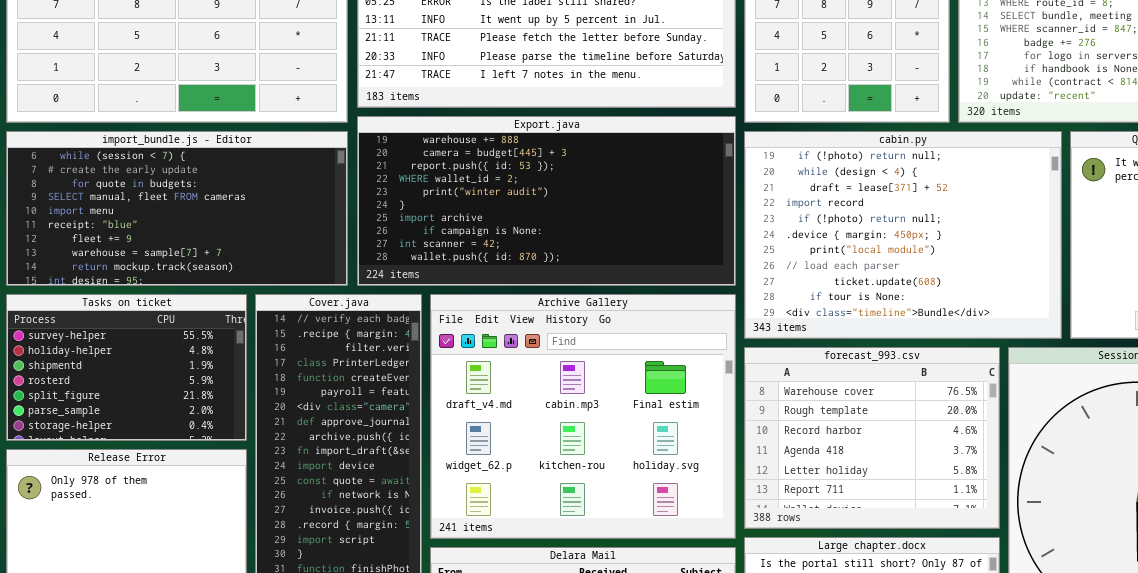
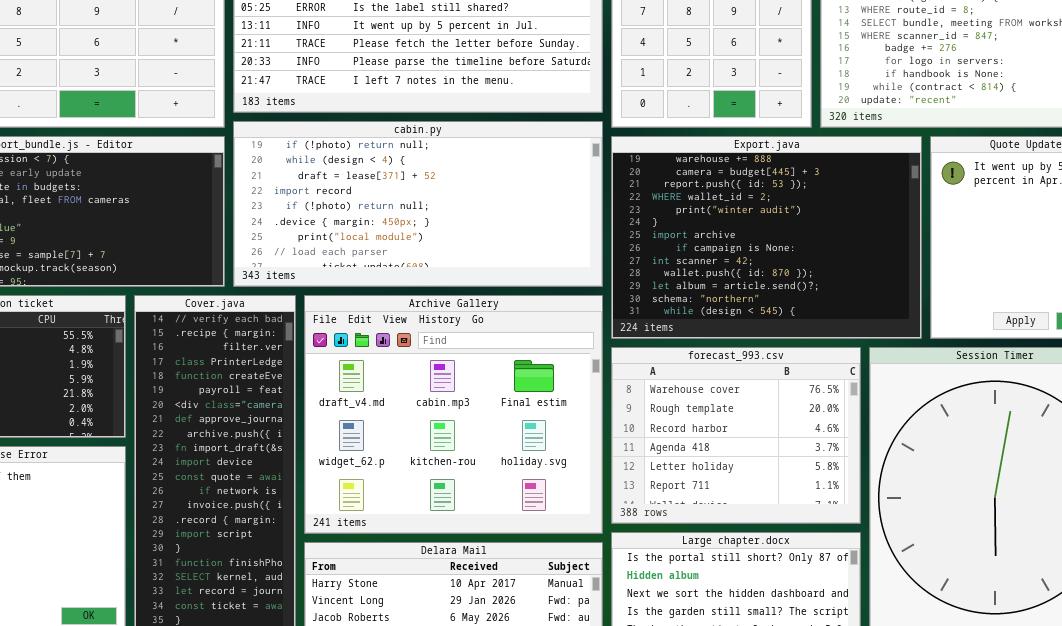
Export.java: [357,116,736,286] -> [611,136,922,339], moved, resized
cabin.py: [744,131,1062,339] -> [233,121,603,287], moved, resized

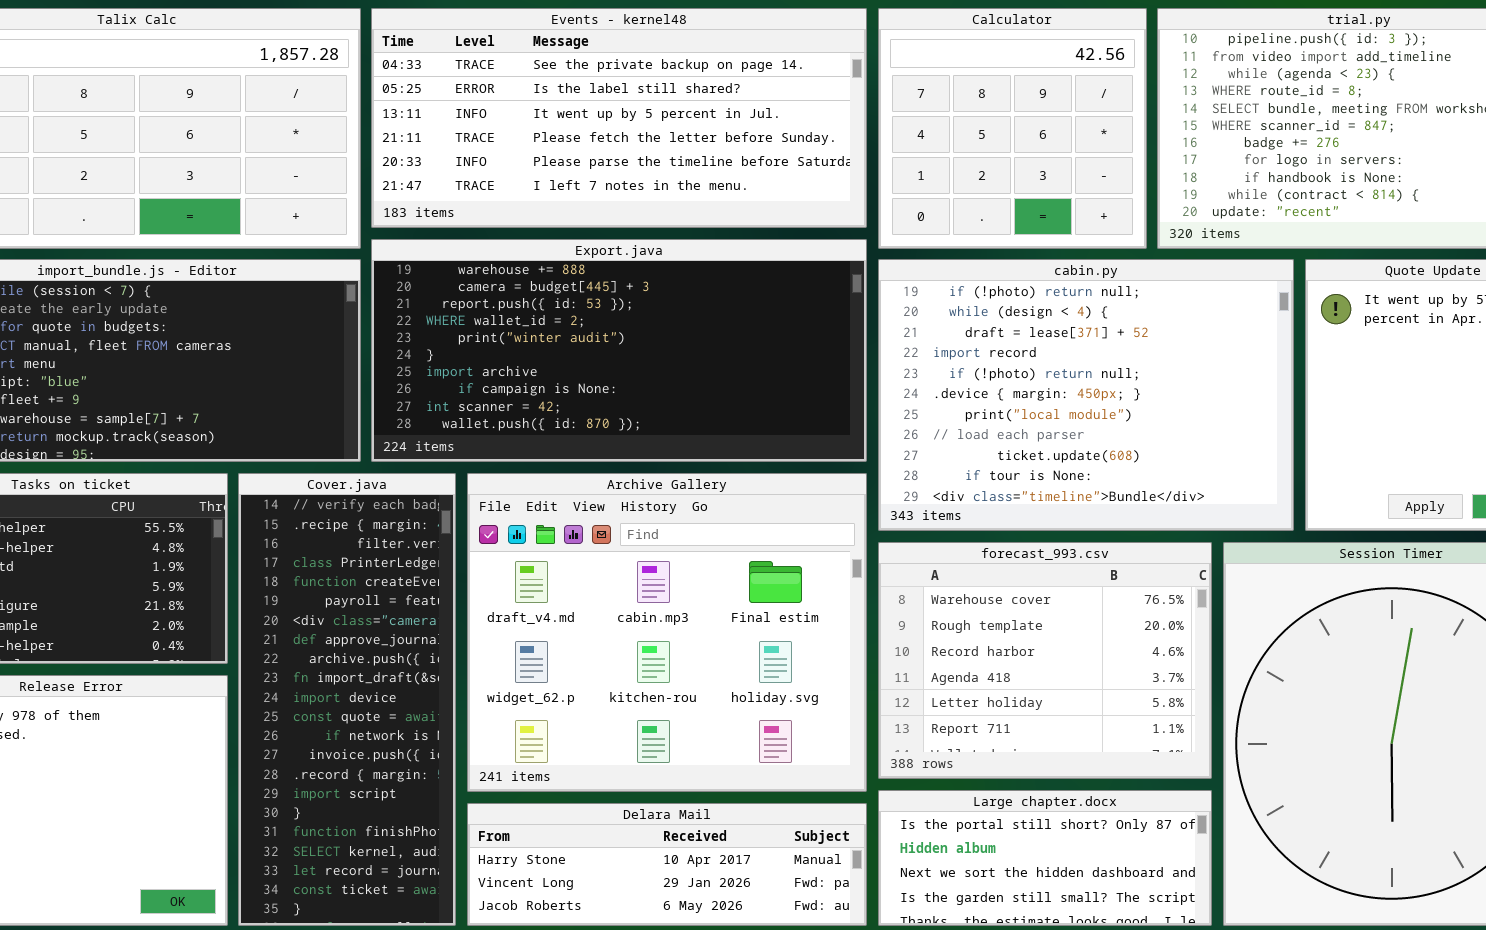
cabin.py: [233,121,603,287] -> [878,259,1294,531], moved, resized
Export.java: [611,136,922,339] -> [371,239,867,462], moved, resized

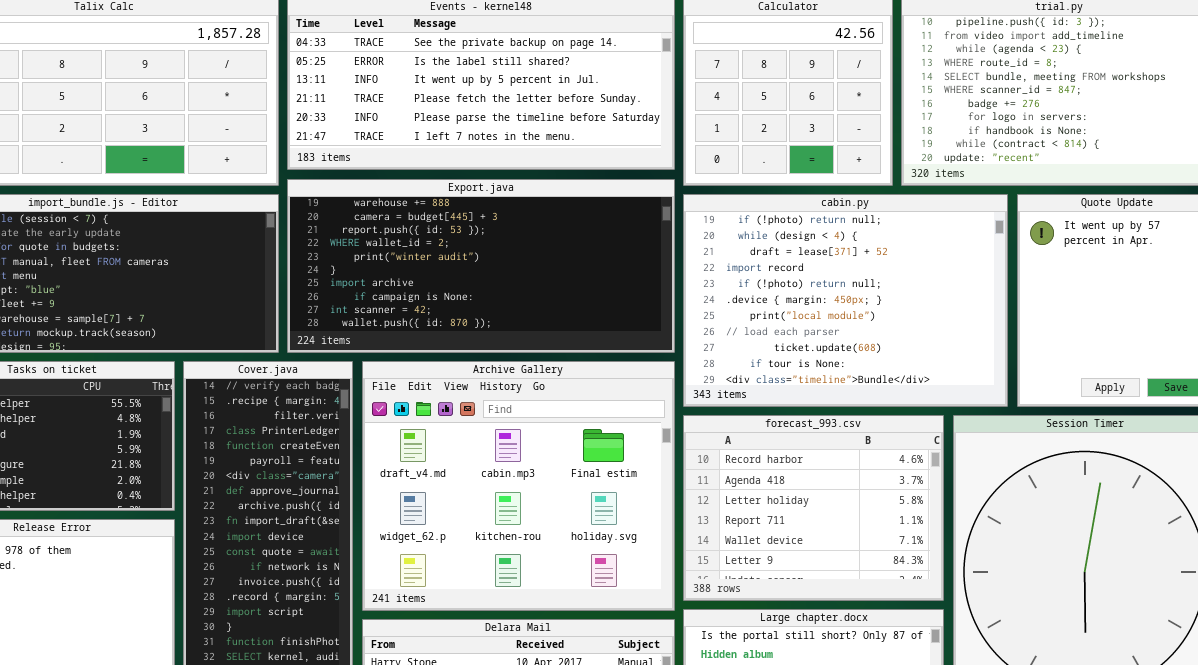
forecast_993.csv: [878,542,1212,779] -> [683,415,944,601], scrolled down 2 rows

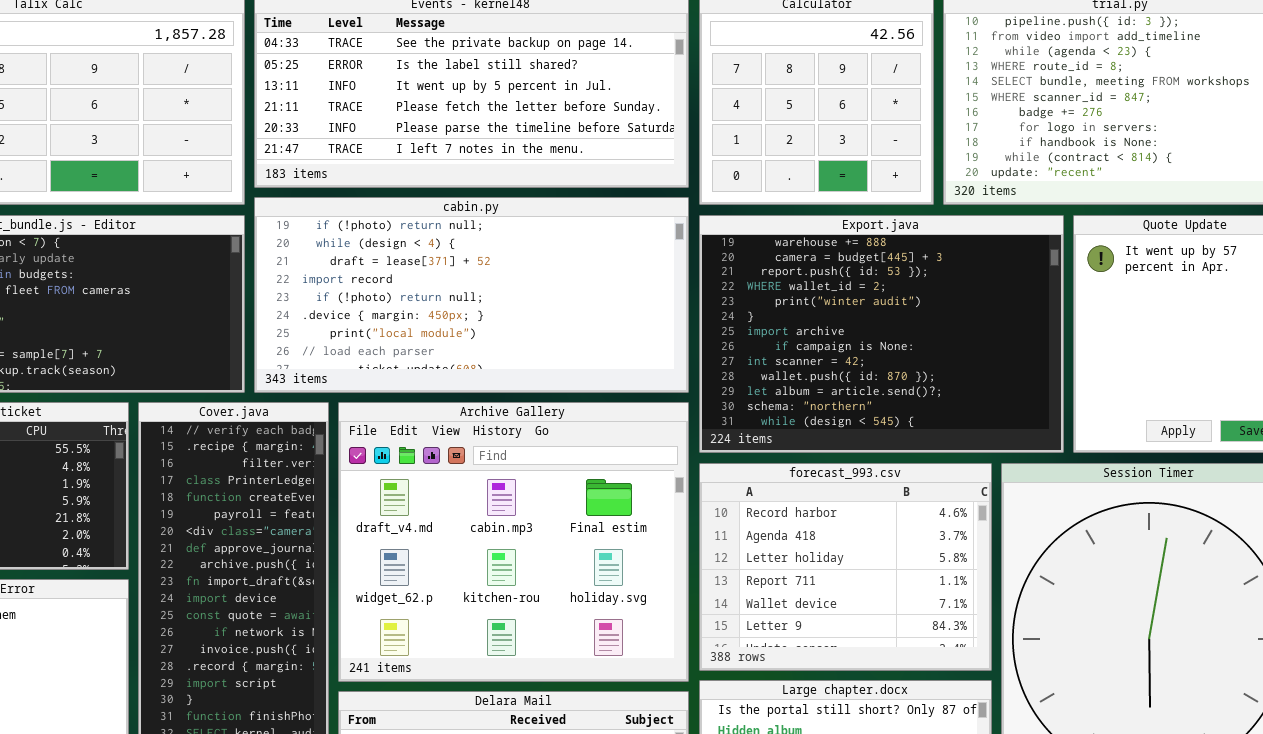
Export.java: [287,179,675,353] -> [699,215,1064,453], moved, resized
cabin.py: [683,194,1008,407] -> [254,197,689,393], moved, resized

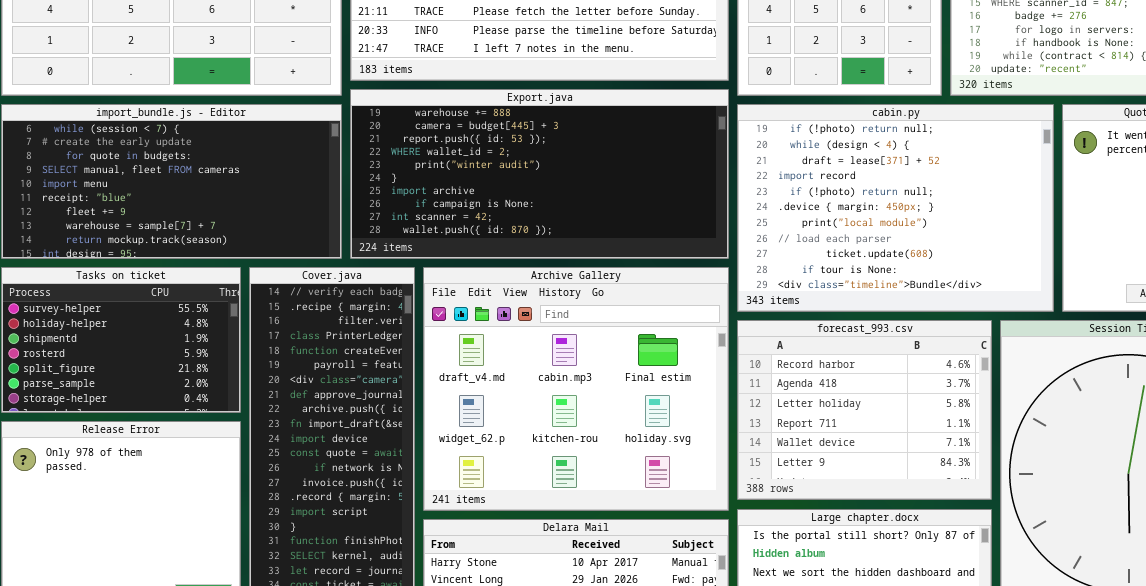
cabin.py: [254,197,689,393] -> [737,104,1054,312], moved, resized
Export.java: [699,215,1064,453] -> [350,89,729,259], moved, resized

